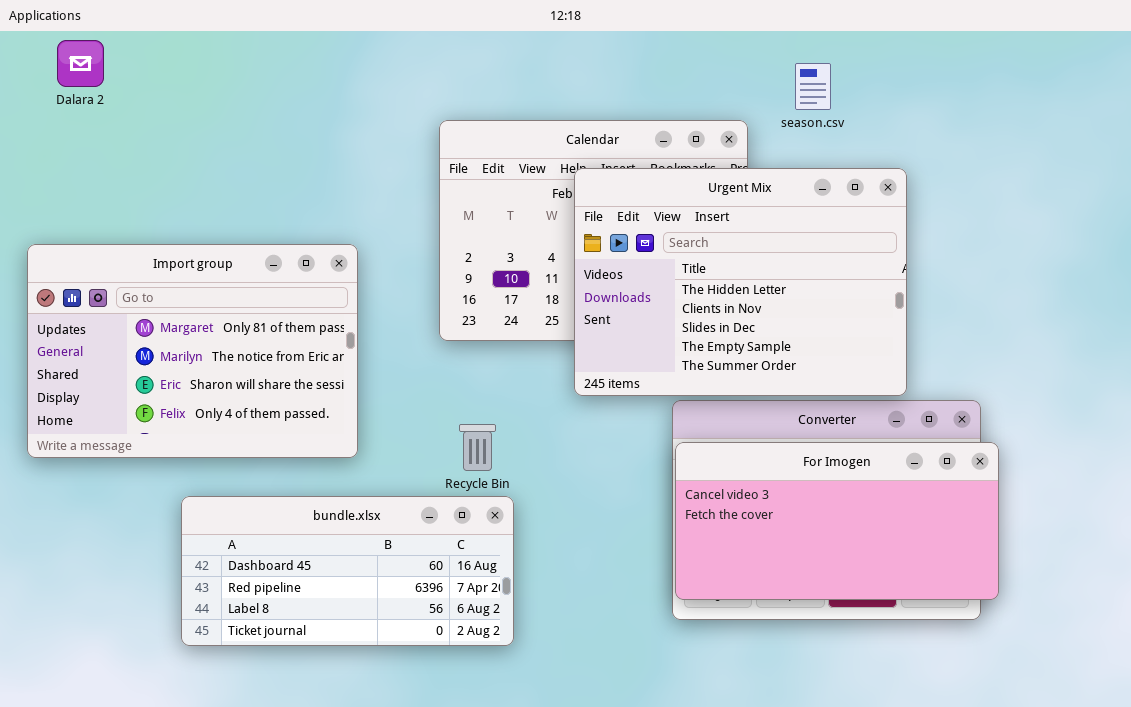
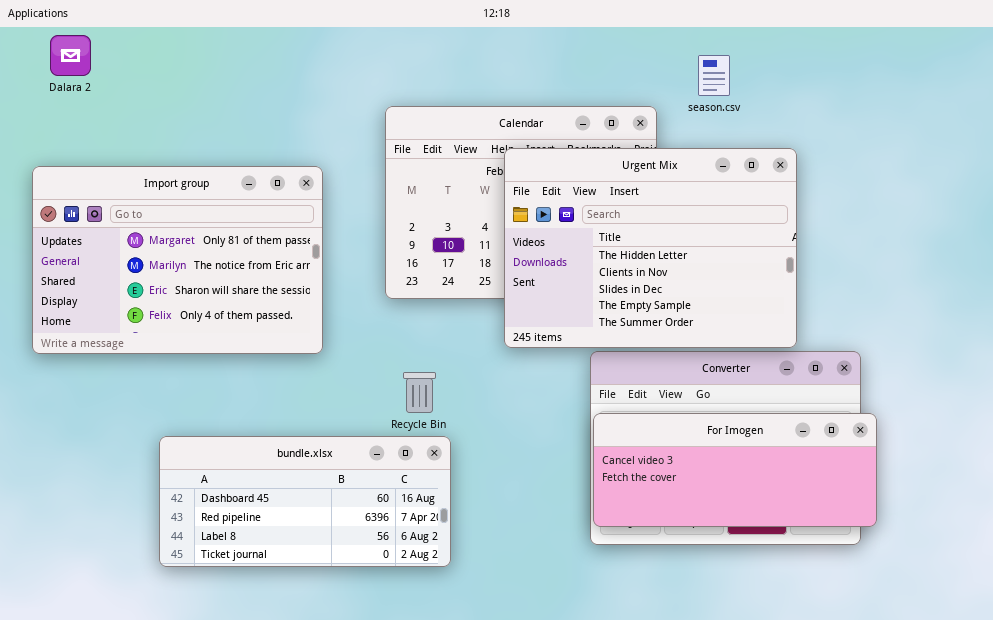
Import group: [27,244,358,458] -> [32,166,323,354], moved
For Imogen: [675,442,999,600] -> [593,413,877,527], resized

